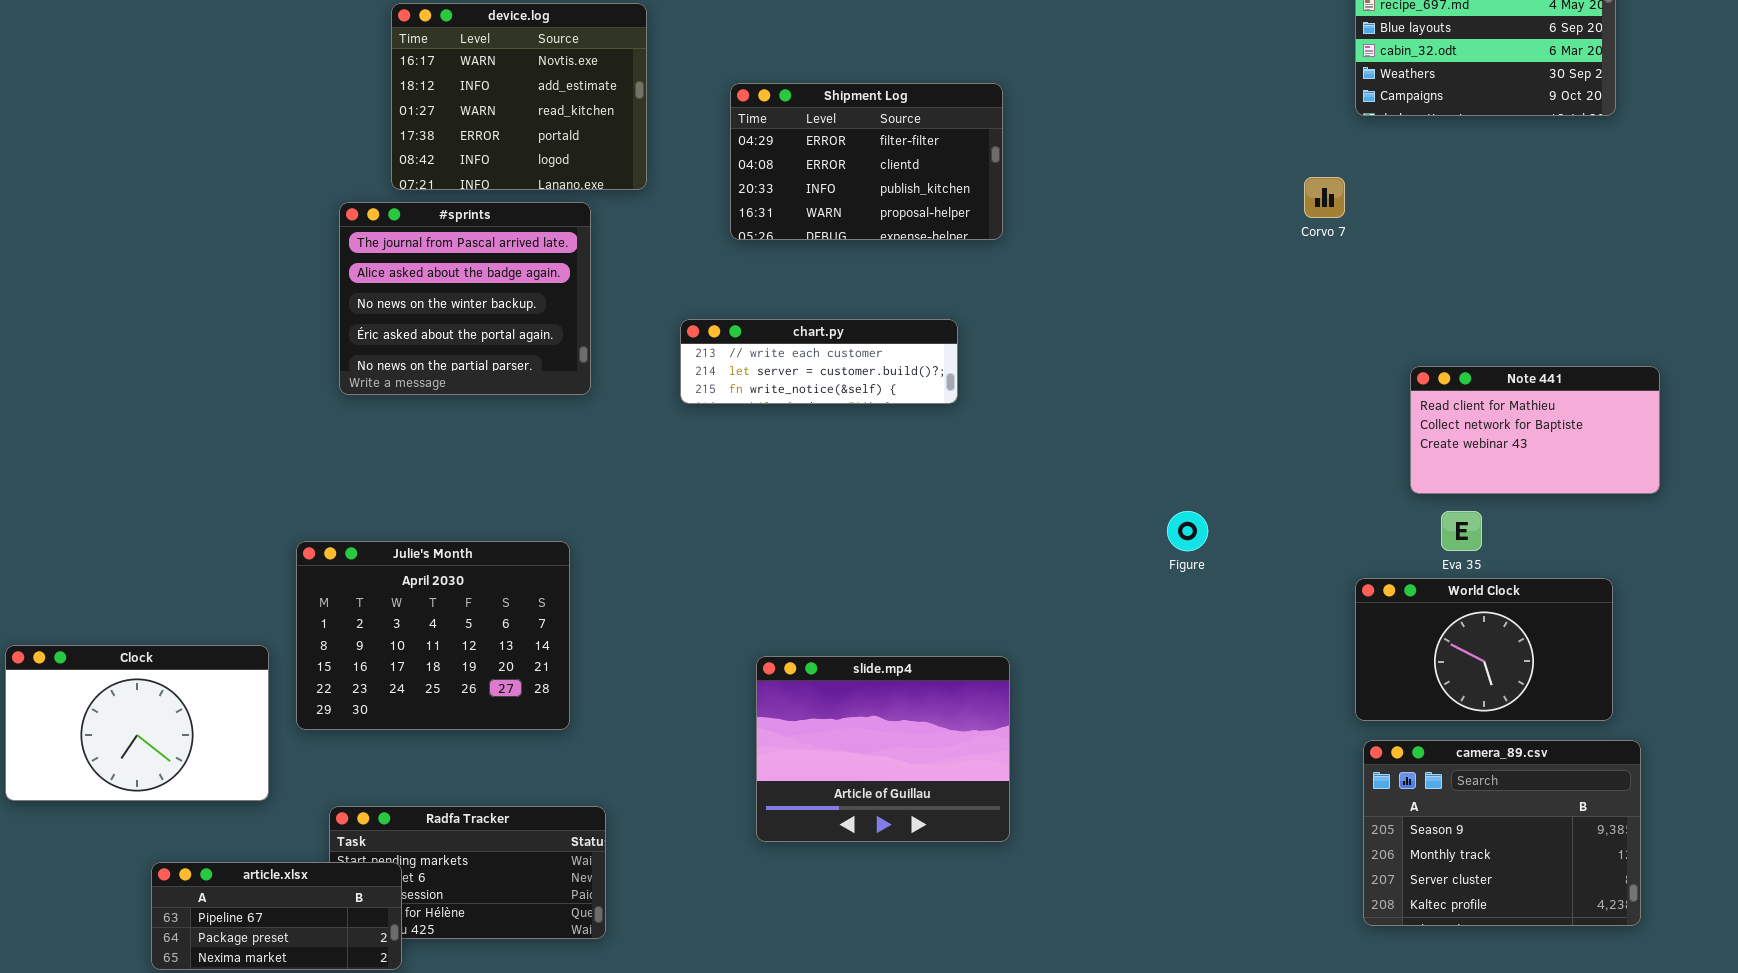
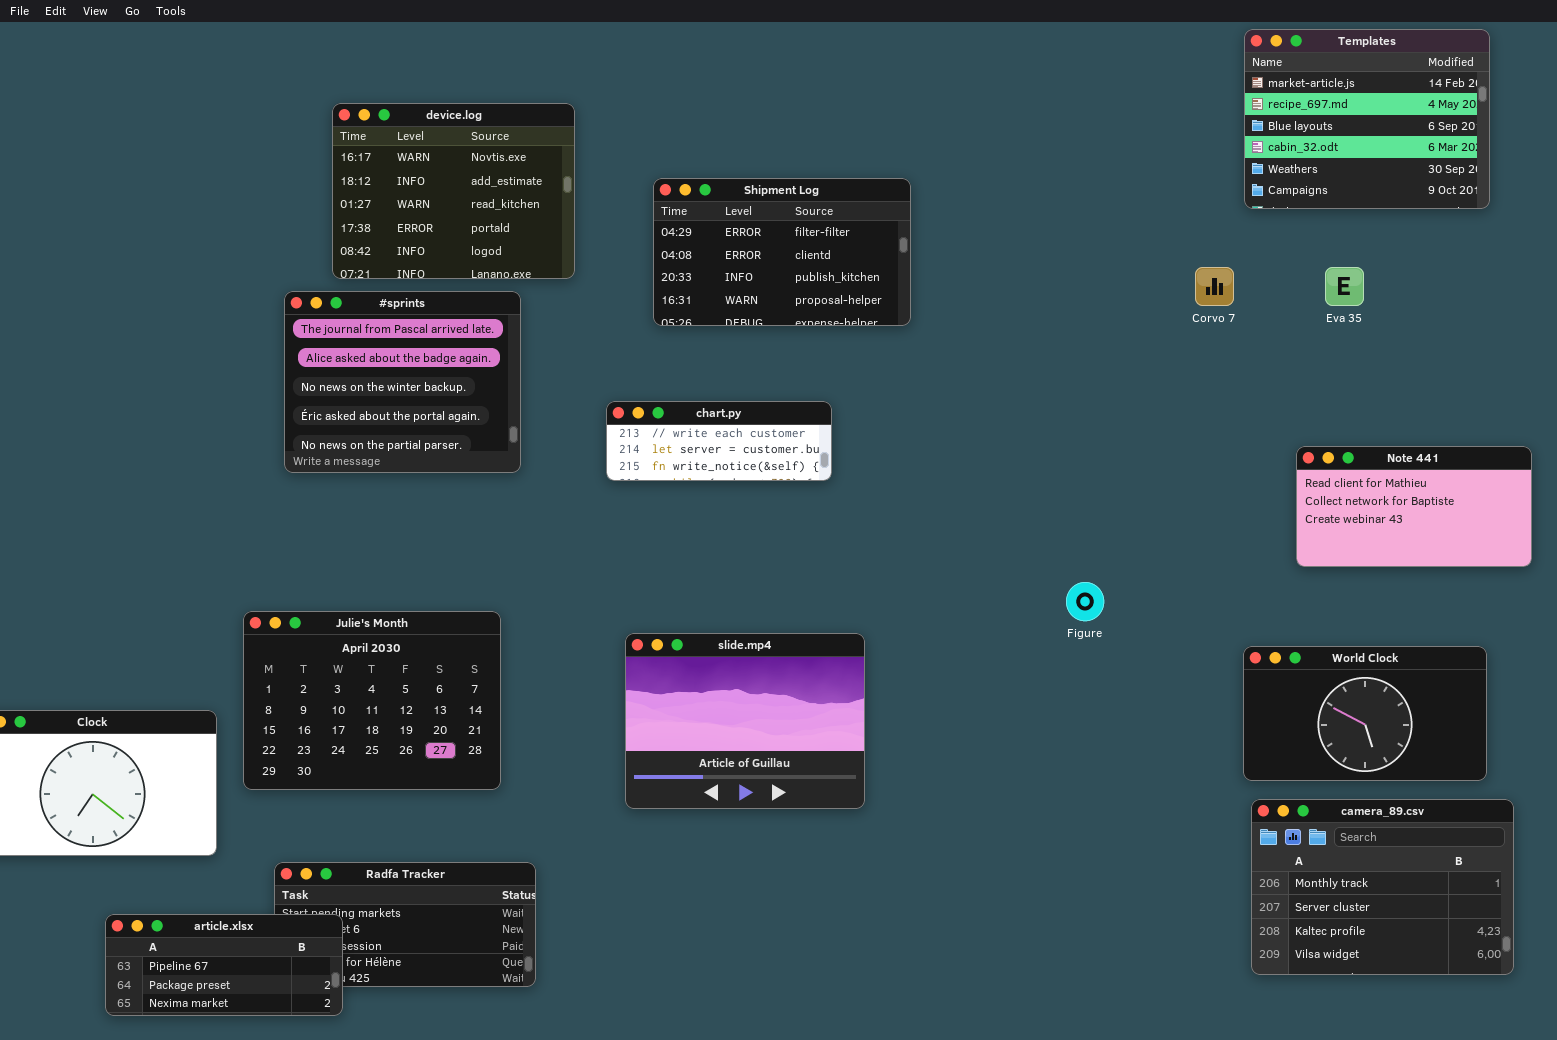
chart.py: [680,319,958,404] -> [606,401,832,481], resized
Eva 35: [1441,511,1482,551] -> [1325,267,1364,306], moved
slide.mp4: [756,656,1010,842] -> [625,633,865,809], moved
camera_89.csv: [1363,740,1641,926] -> [1251,799,1514,975], scrolled down 1 row

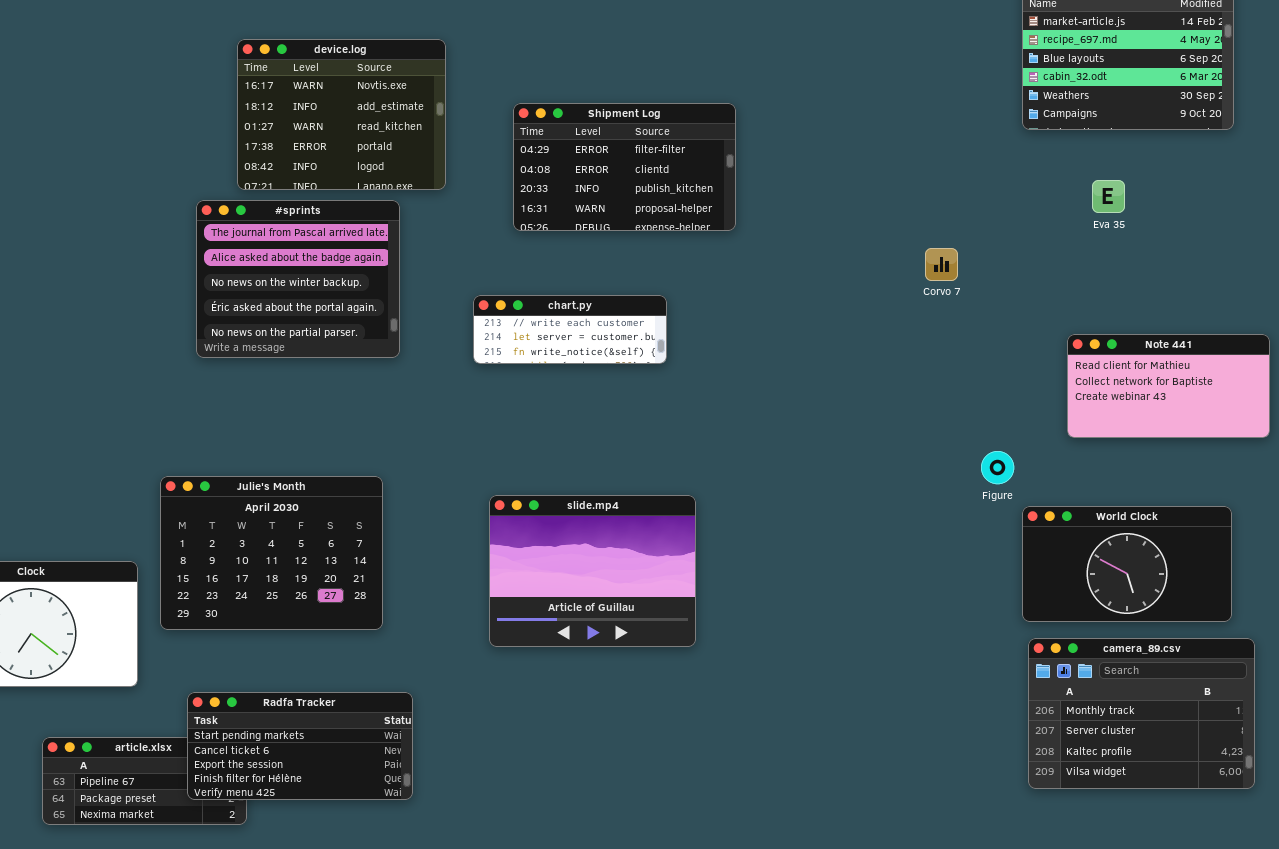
Corvo 7: [1195,267,1234,306] -> [925,248,958,281], moved
Figure: [1066,582,1104,621] -> [981,451,1014,484], moved
Radfa Tracker: [274,862,536,987] -> [187,692,413,800], raised

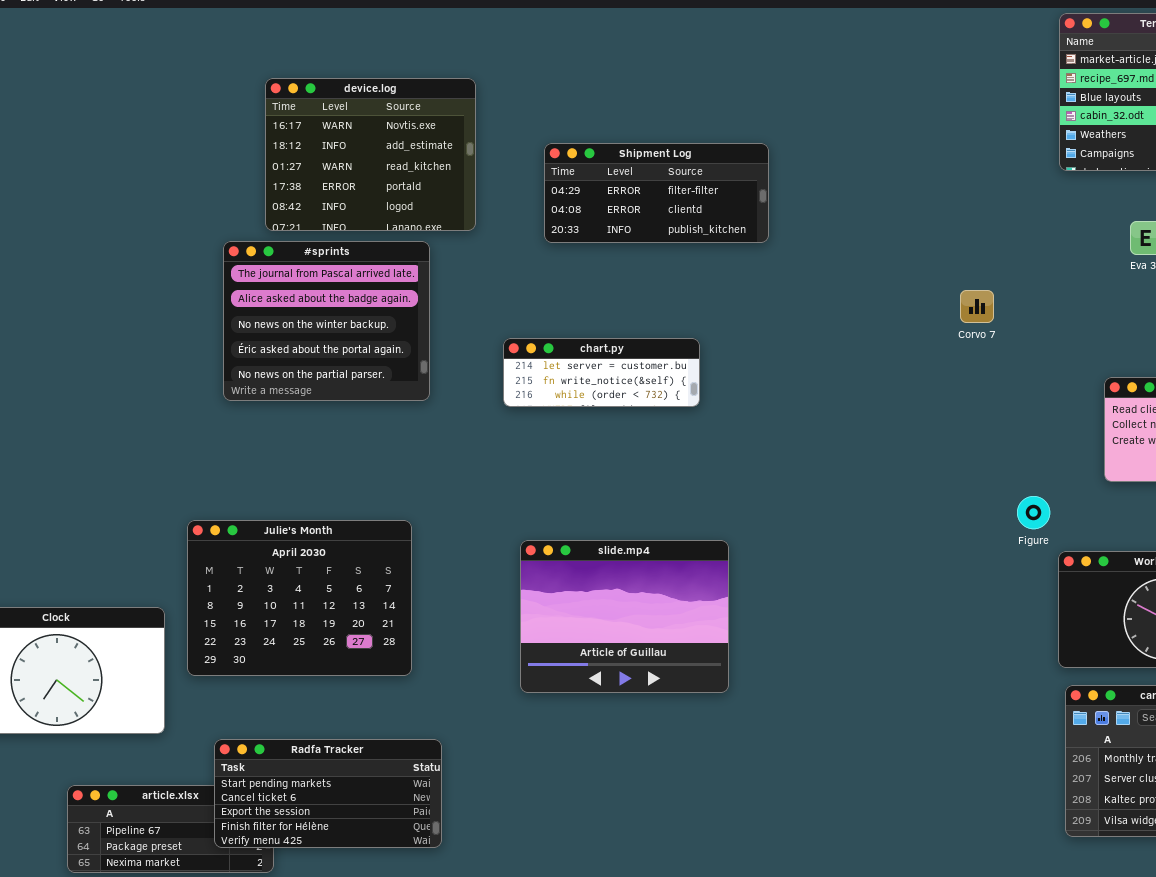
Shipment Log: [513,103,736,231] -> [544,143,769,243], resized
chart.py: [473,295,667,364] -> [503,338,700,407], scrolled down 1 row

